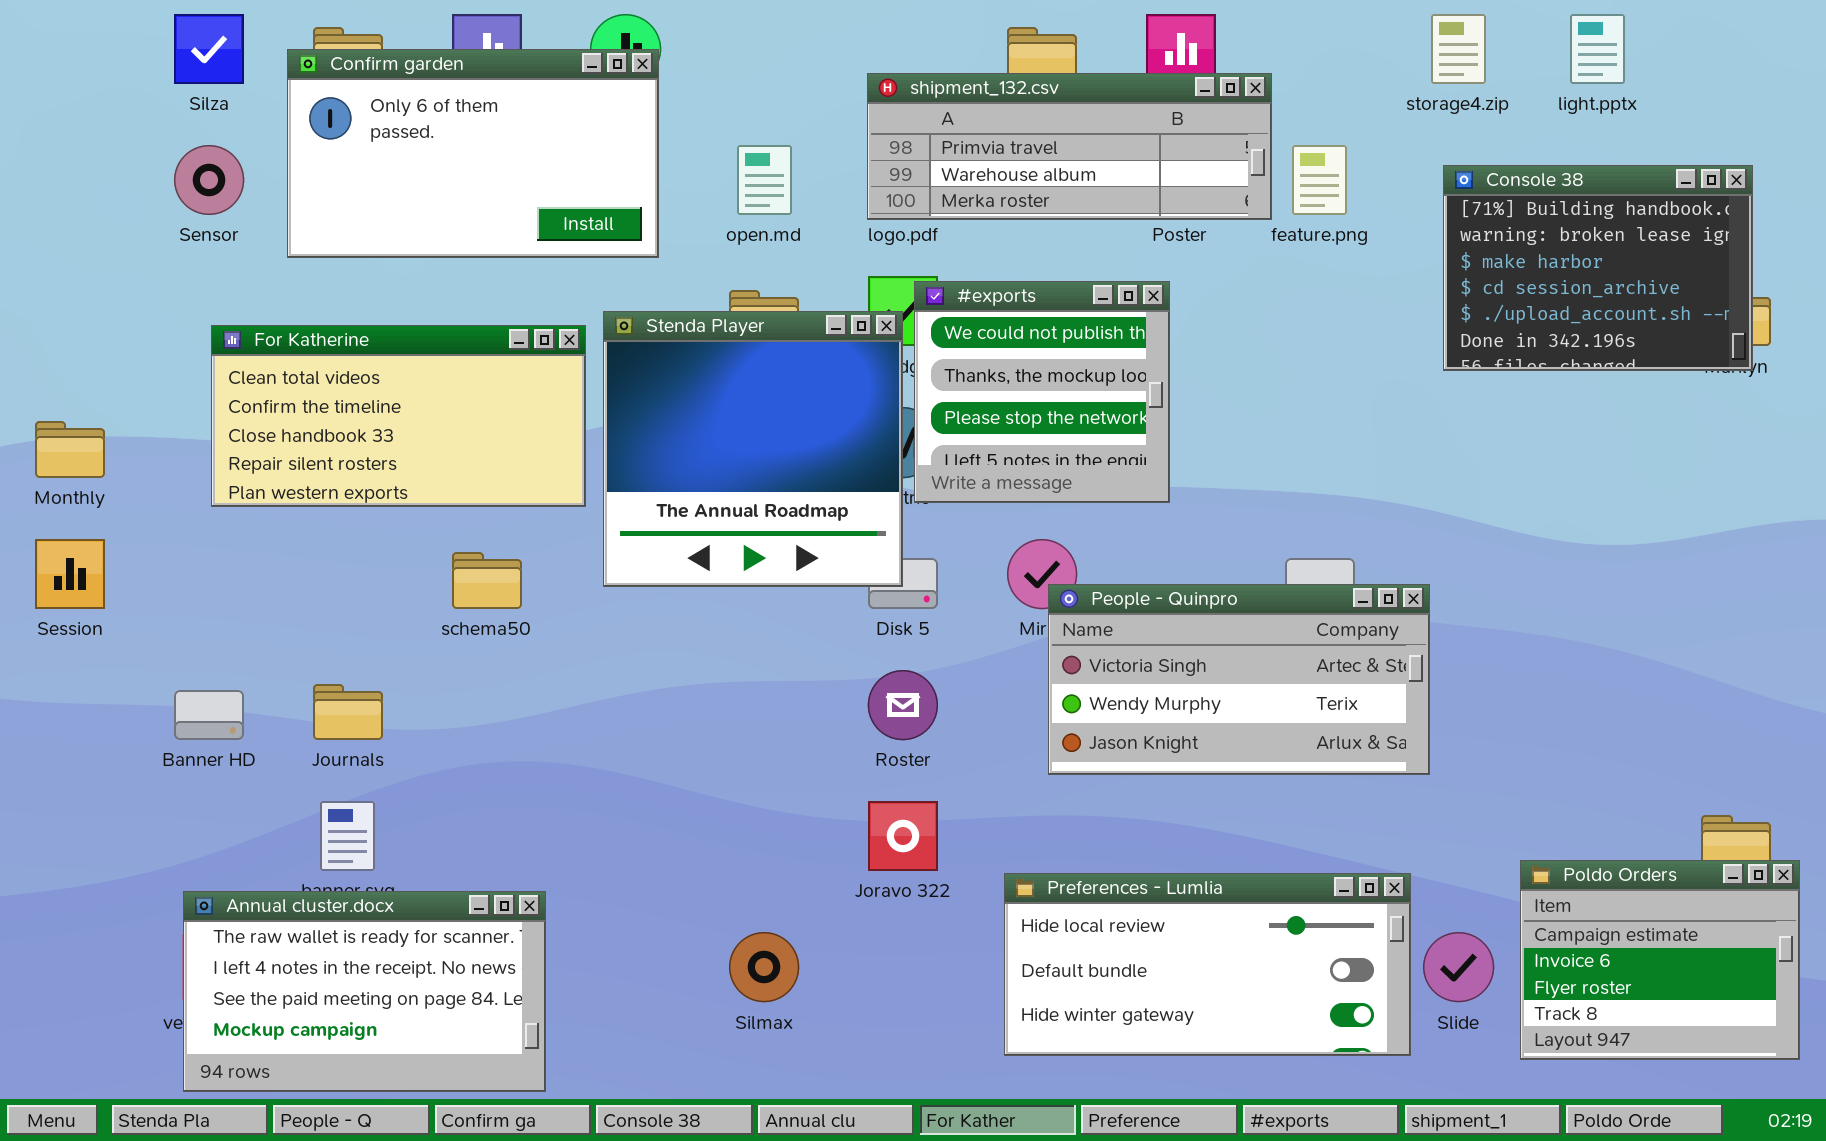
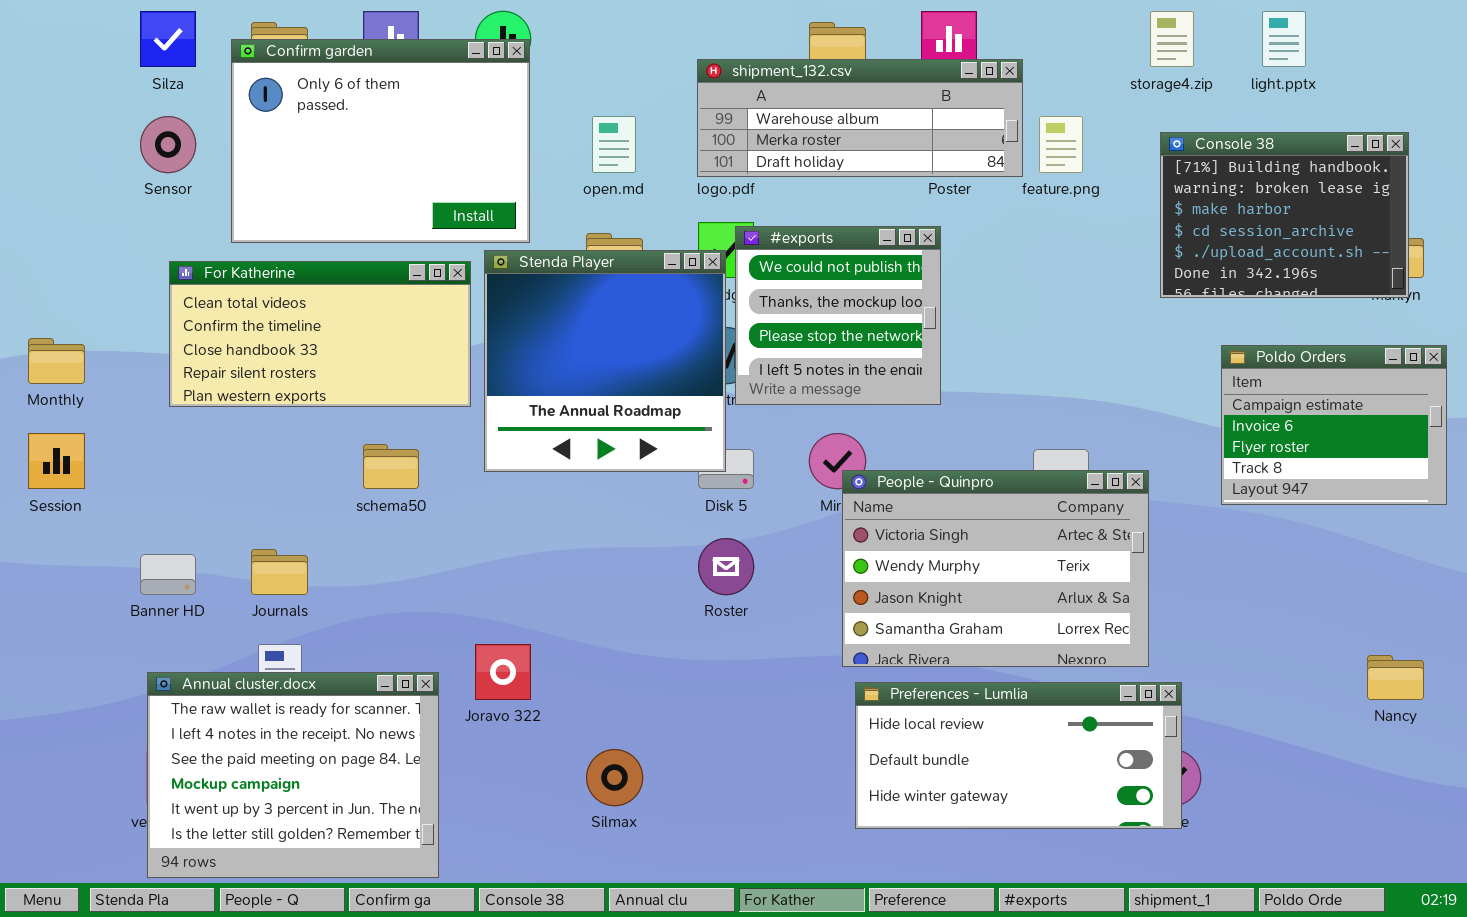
Confirm garden: [287,49,659,258] -> [231,39,530,243], resized
shipment_132.csv: [867,73,1272,220] -> [697,59,1023,177], scrolled down 1 row
People - Quinpro: [1048,584,1430,775] -> [842,470,1149,667], resized
Joravo 322: [868,801,938,871] -> [475,644,531,700], moved
Poldo Orders: [1520,860,1800,1060] -> [1221,345,1447,505], moved
Preferences - Lumlia: [1004,873,1411,1056] -> [855,682,1182,829], moved
Annual cluster.docx: [183,891,546,1092] -> [147,672,439,878], resized

